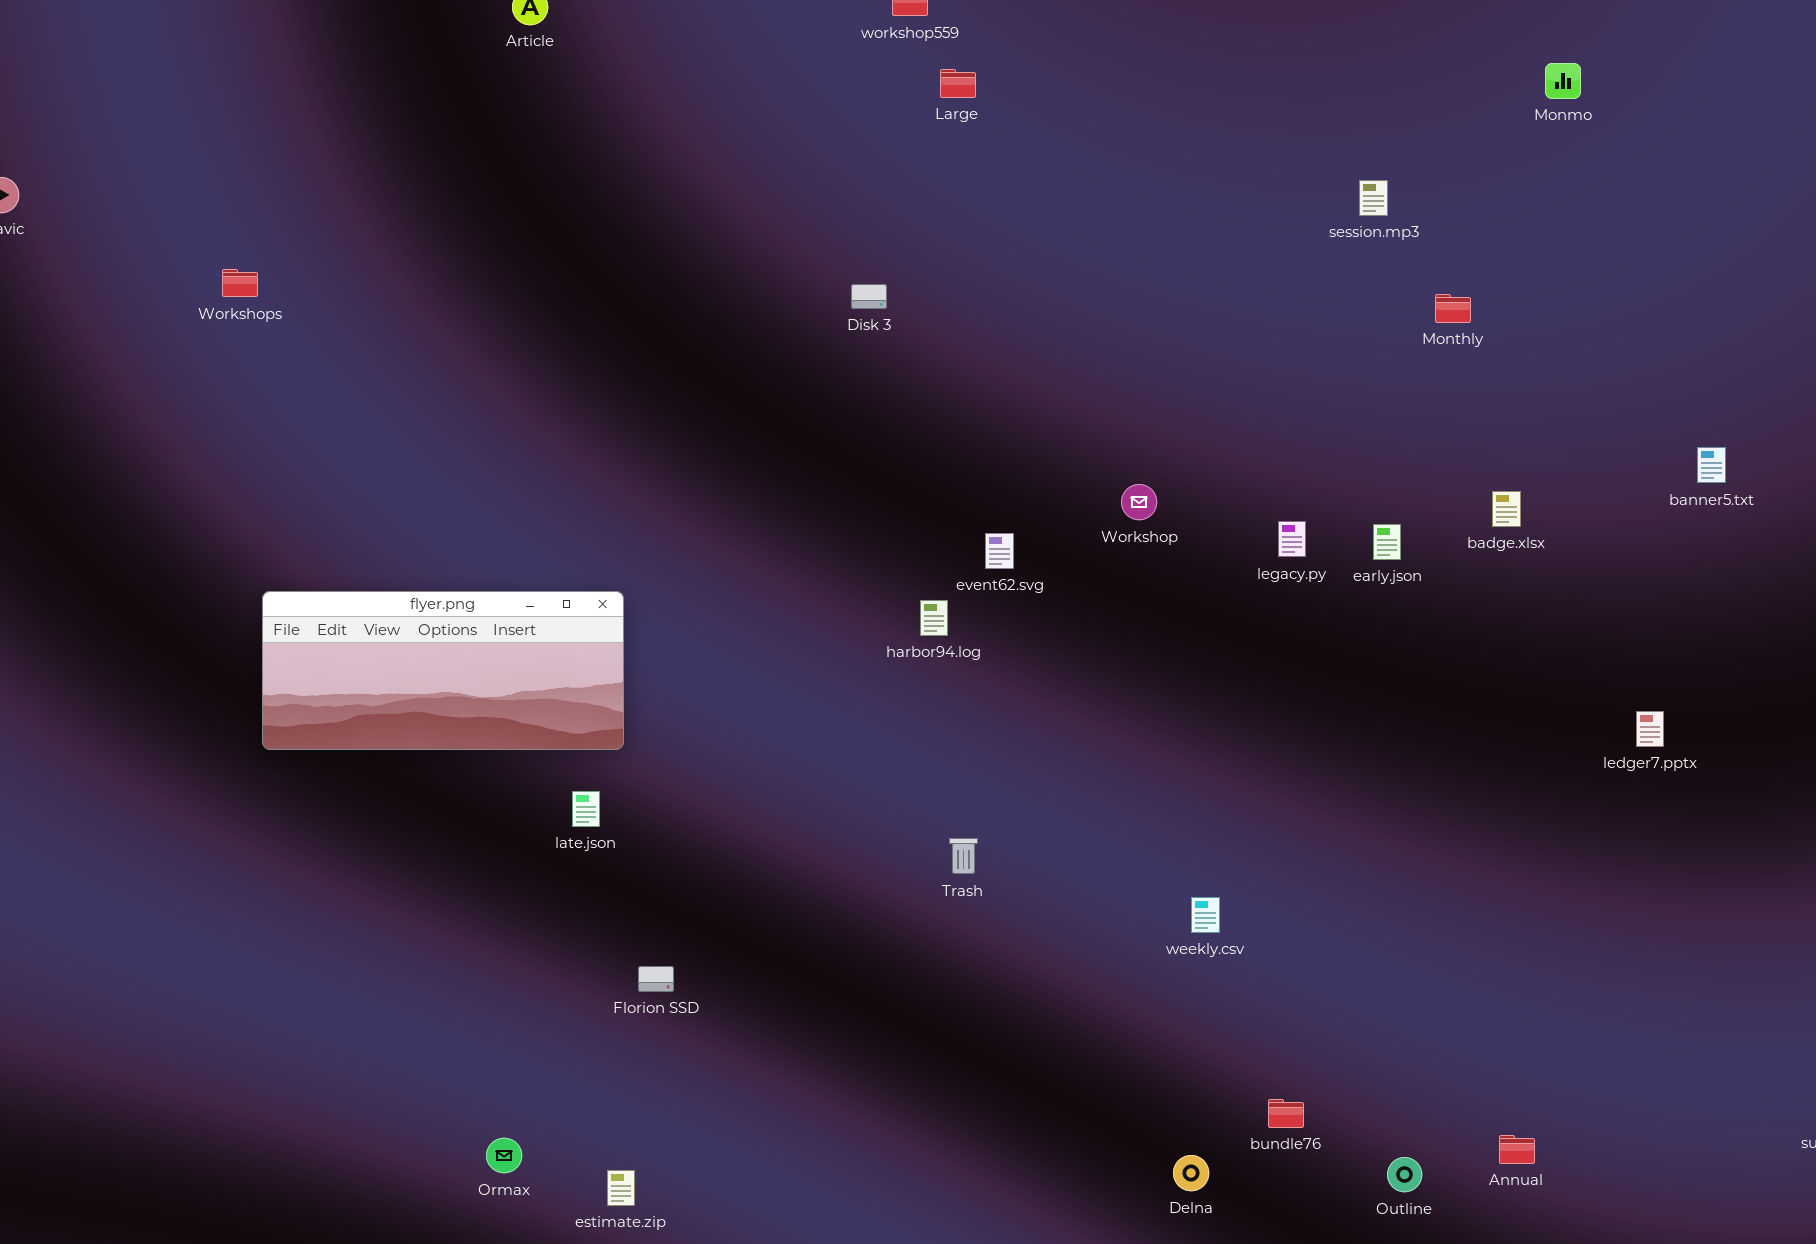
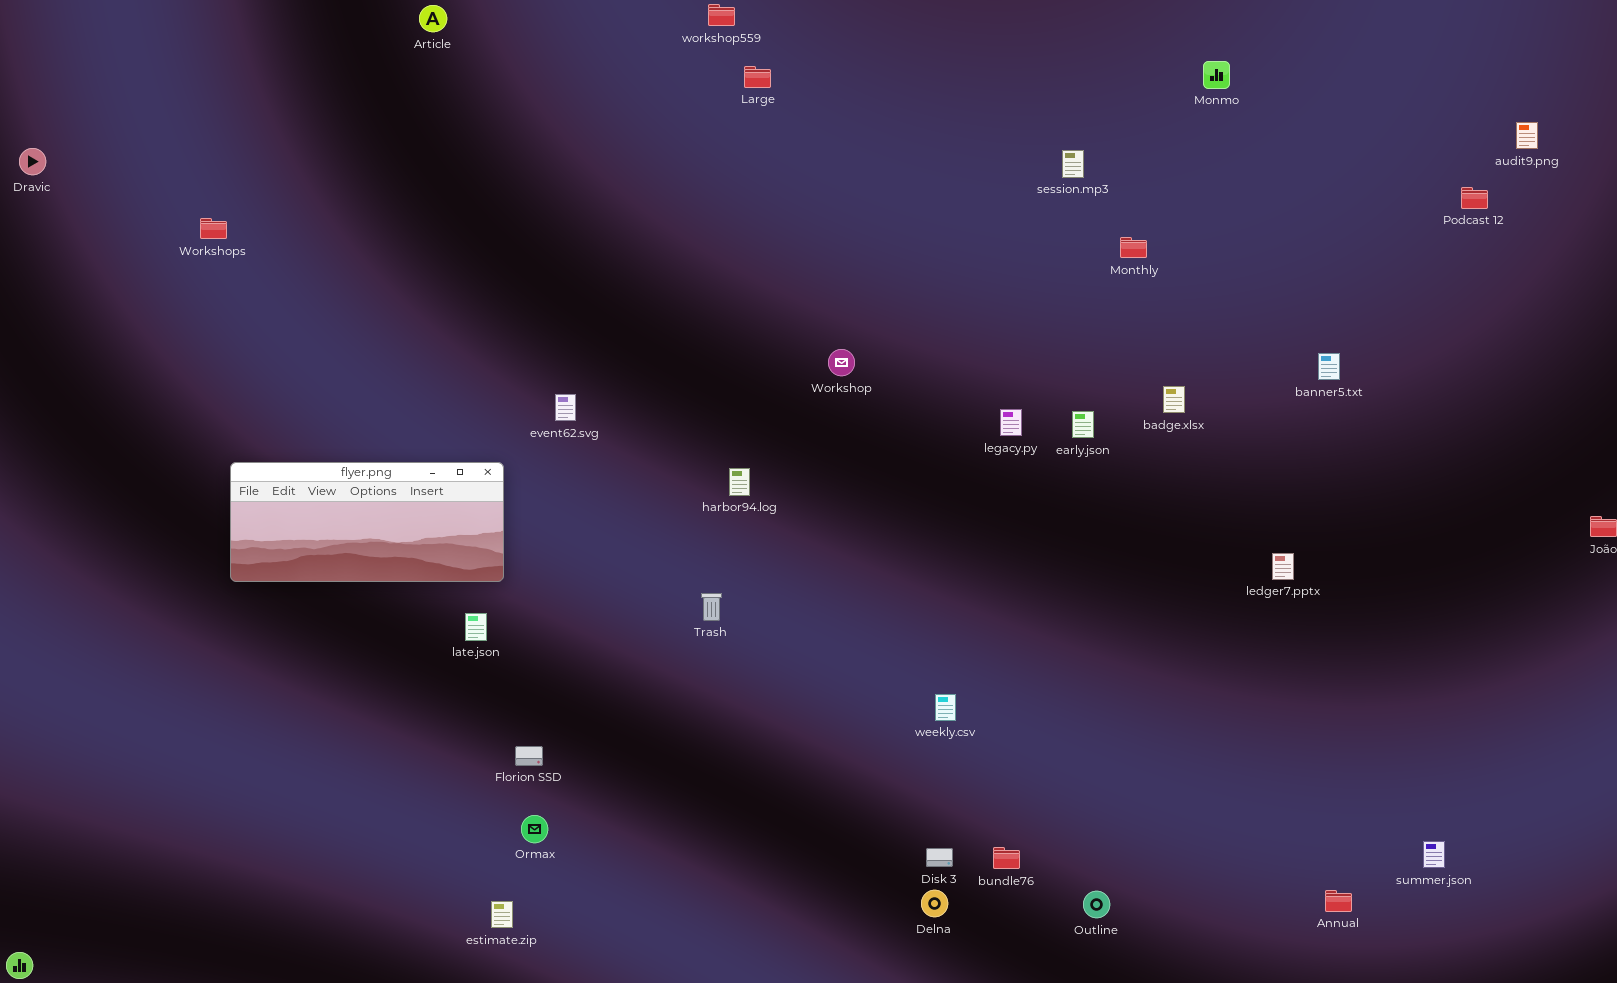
Disk 3: [851,284,887,309] -> [926,848,953,867], moved
Workshop: [1121,484,1157,520] -> [828,349,855,376], moved
event62.svg: [985,533,1014,569] -> [555,394,576,421], moved
Trash: [949,838,978,874] -> [701,593,722,621], moved
Annual: [1499,1135,1535,1164] -> [1325,890,1352,912], moved
Ormax: [486,1138,522,1173] -> [521,815,548,843], moved

